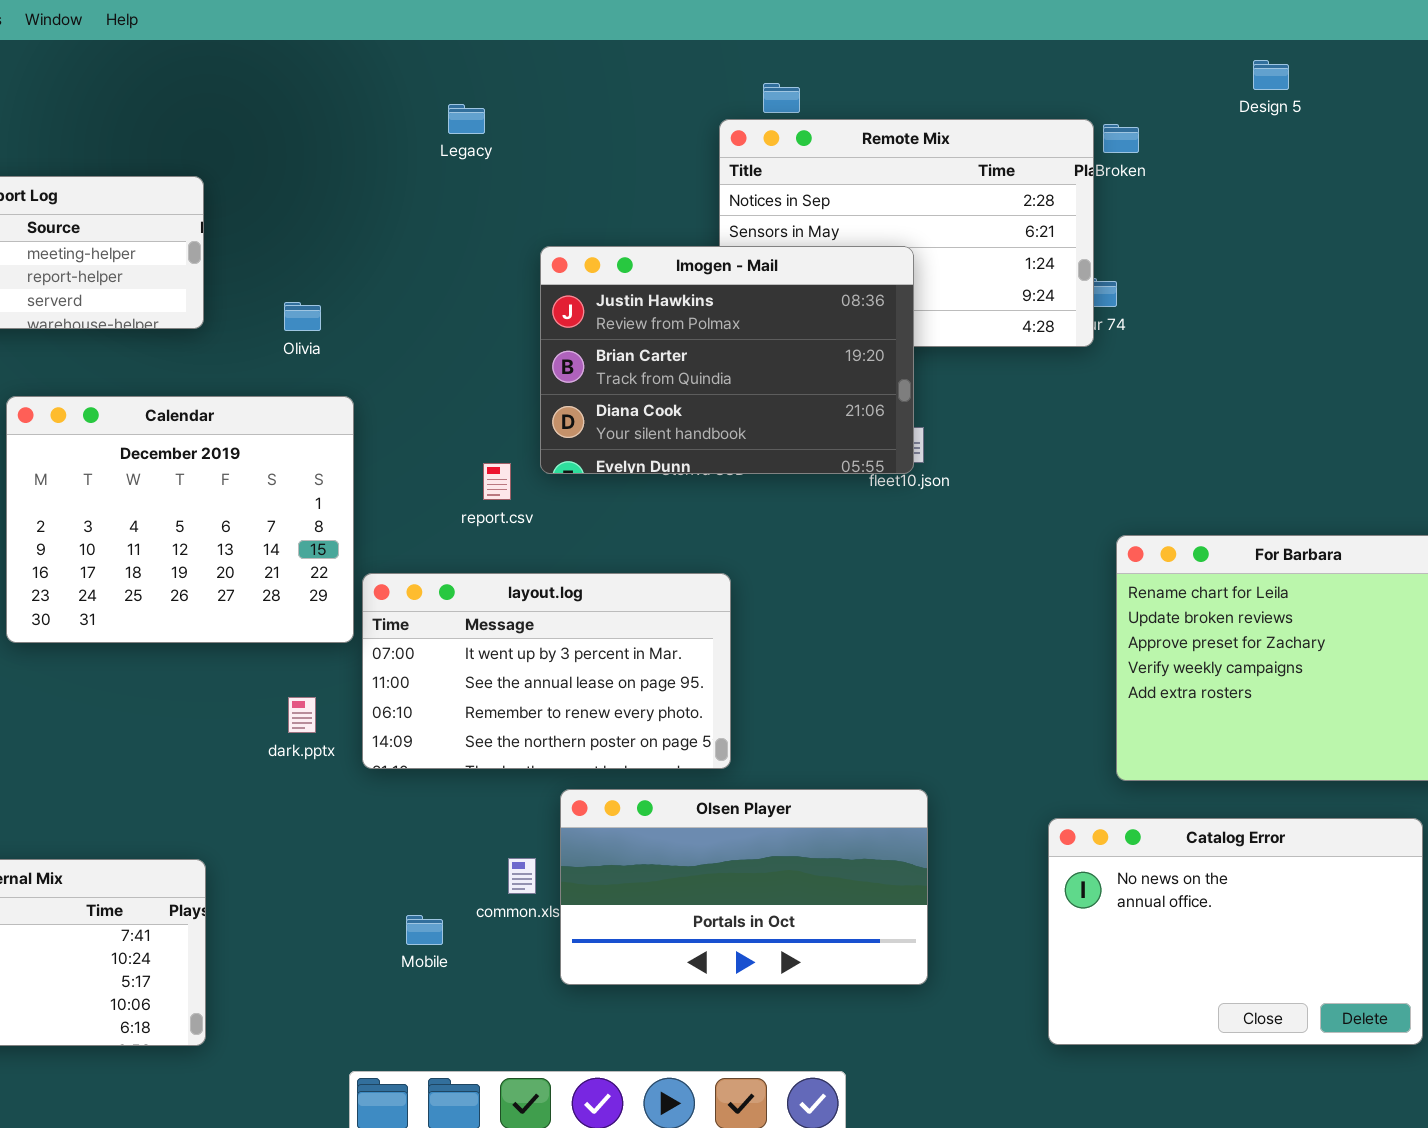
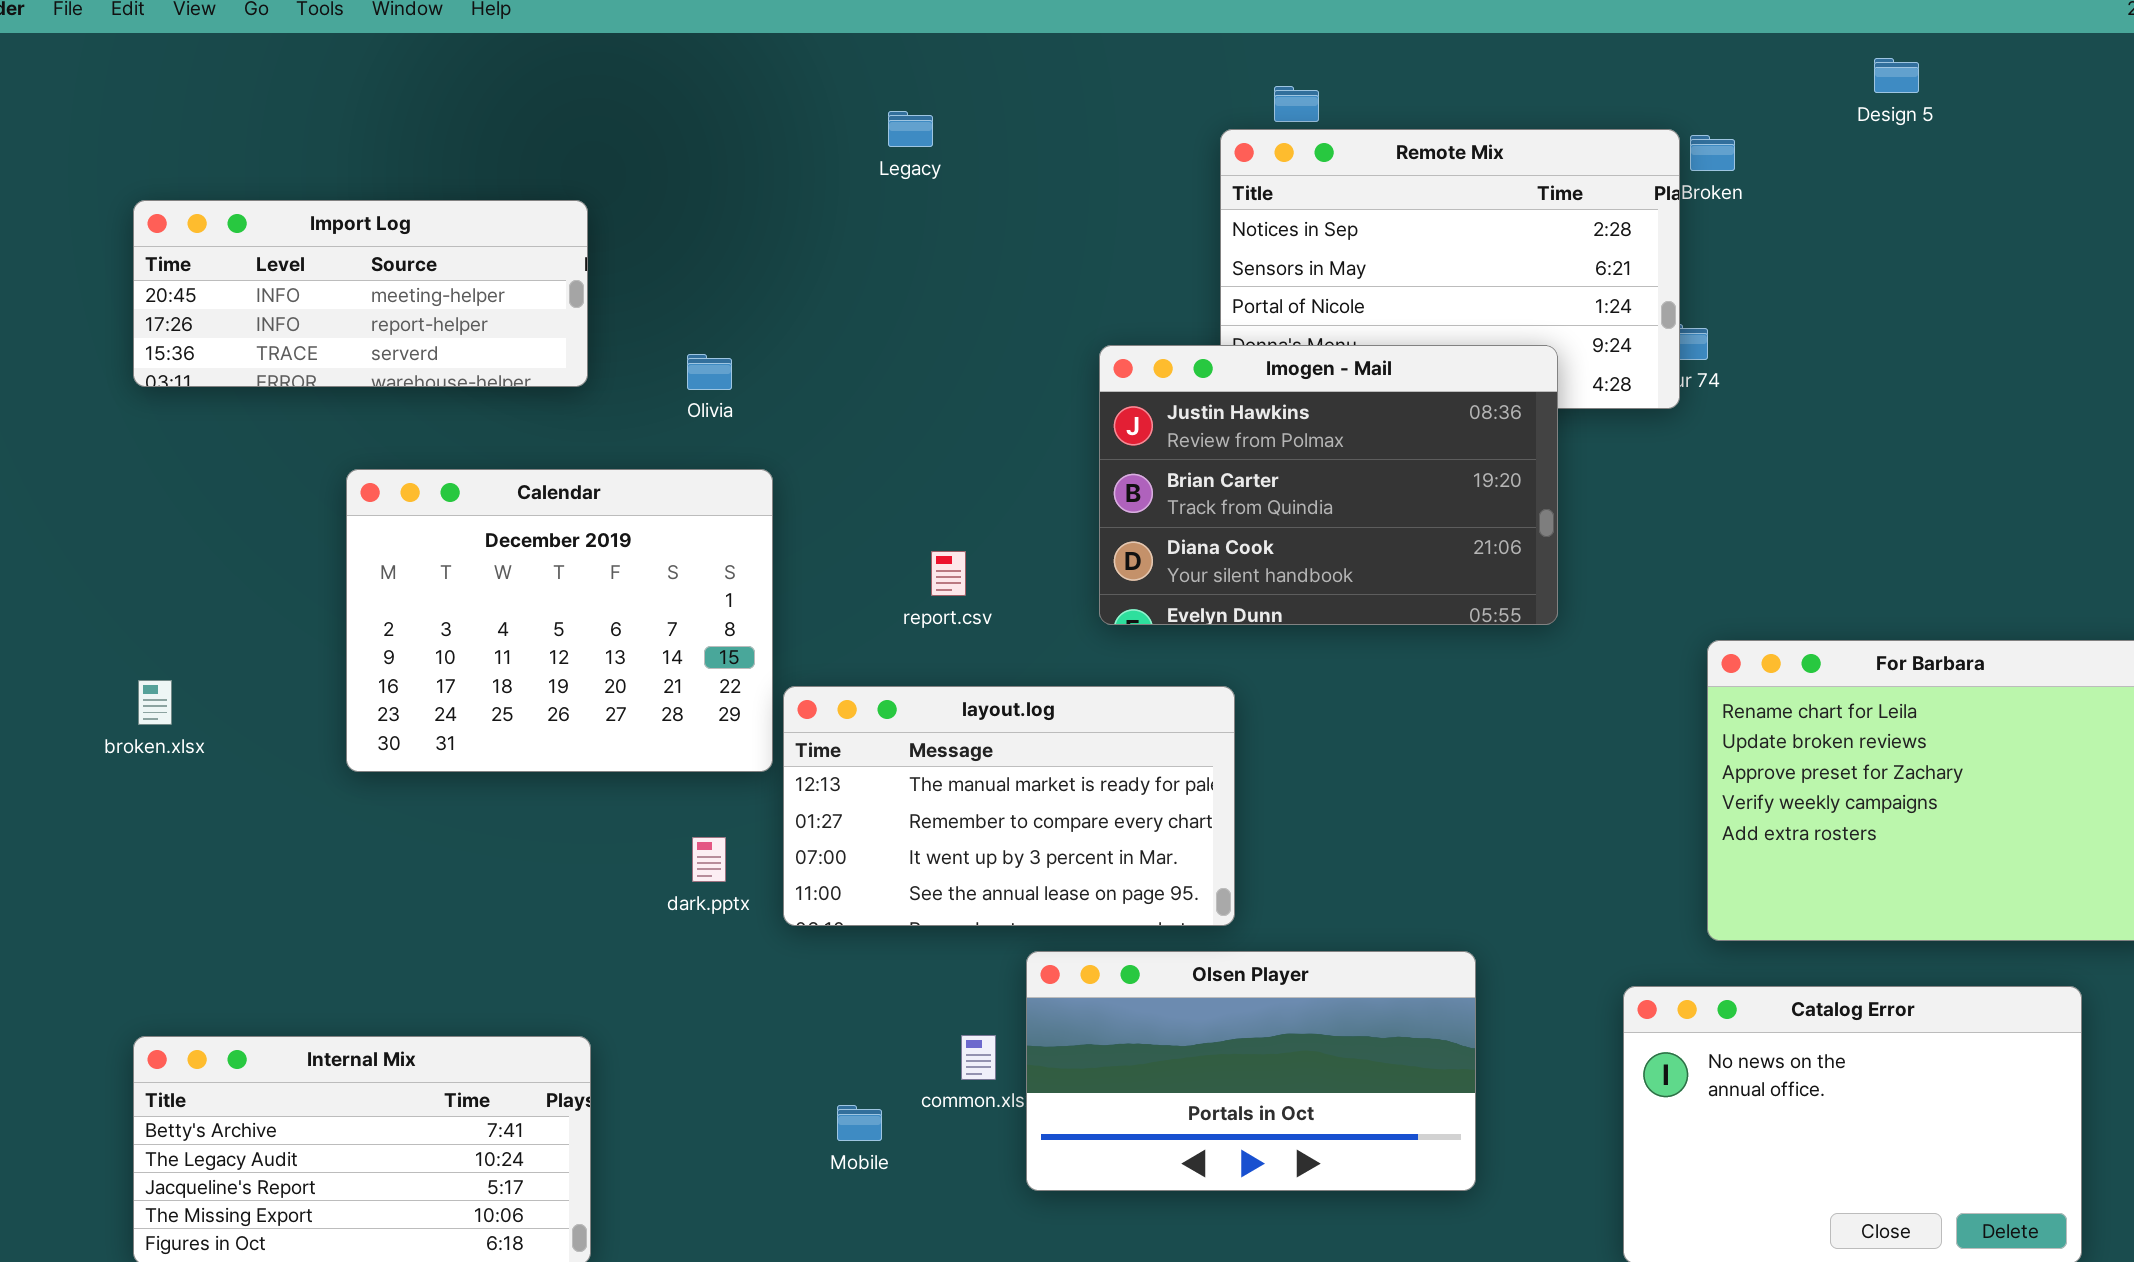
Imogen - Mail: [540,246,914,474] -> [1099,345,1558,625], moved
layout.log: [362,573,731,769] -> [783,686,1235,926], scrolled up 2 rows

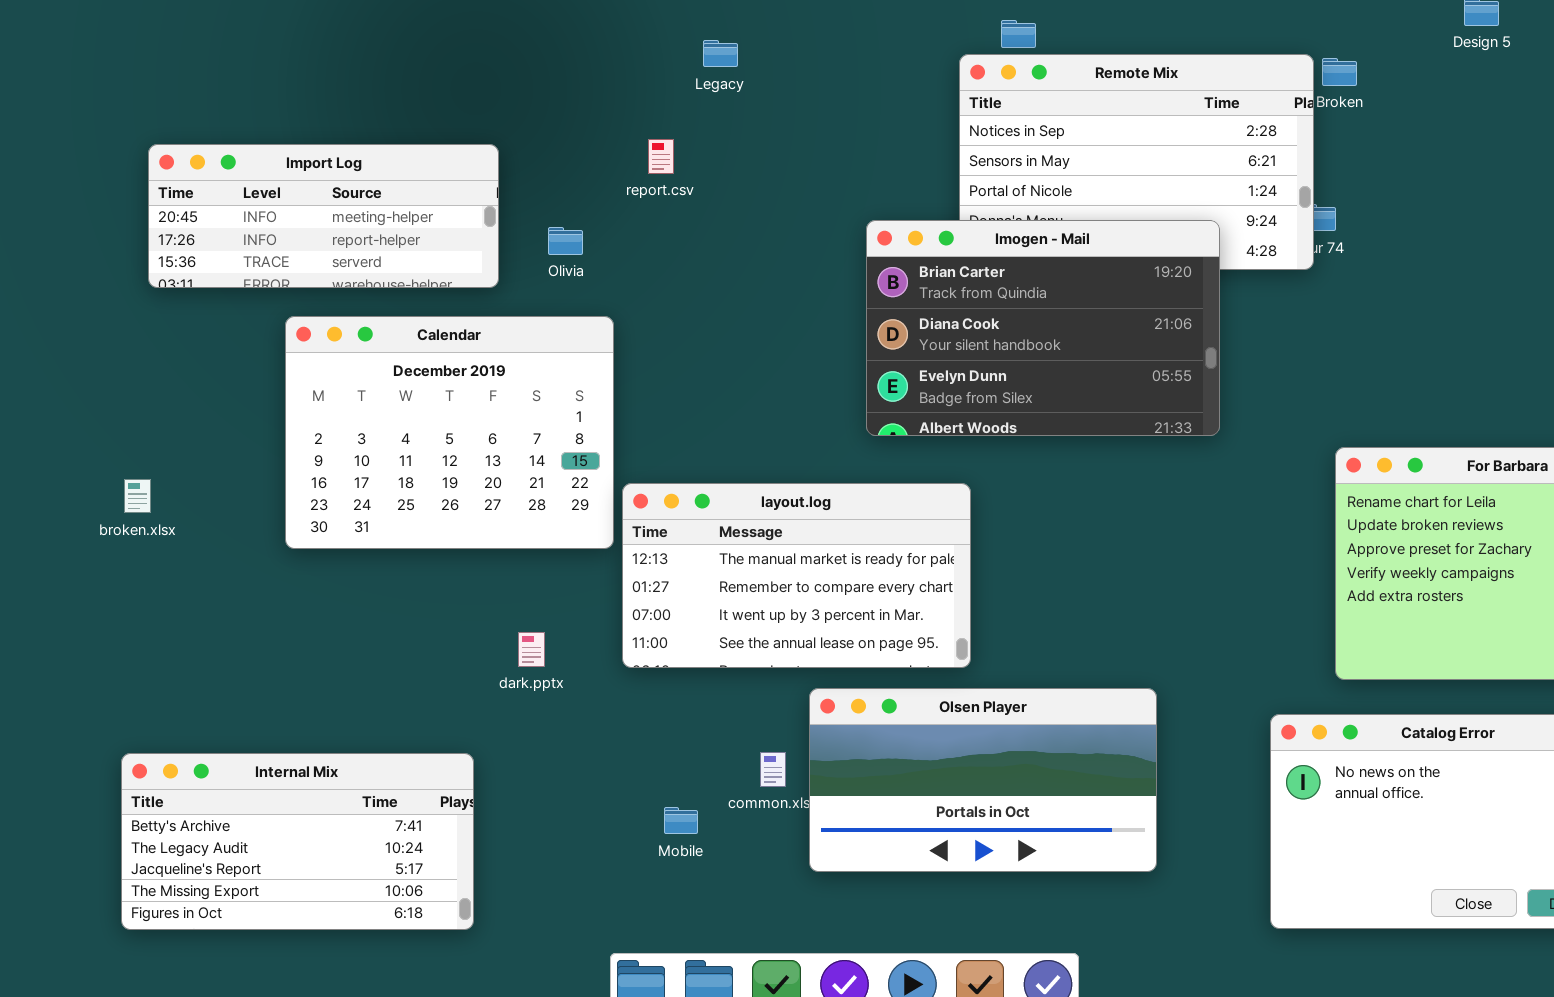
Import Log: [133,200,588,387] -> [148,144,499,288], moved
Imogen - Mail: [1099,345,1558,625] -> [866,220,1220,436], scrolled down 1 row
report.csv: [931,551,966,596] -> [648,139,674,174], moved
dark.pptx: [692,837,726,882] -> [518,632,545,667], moved

